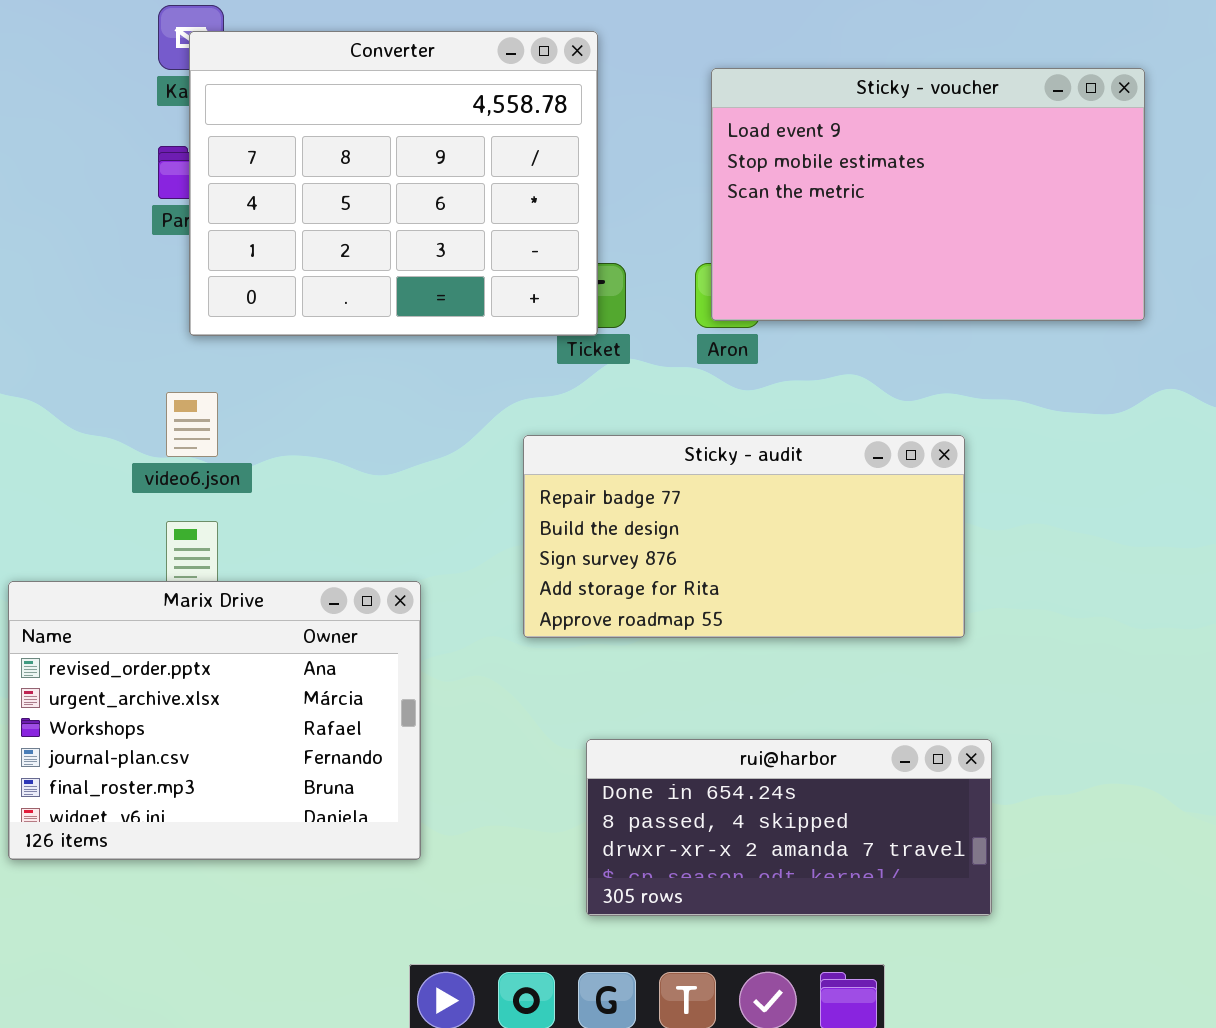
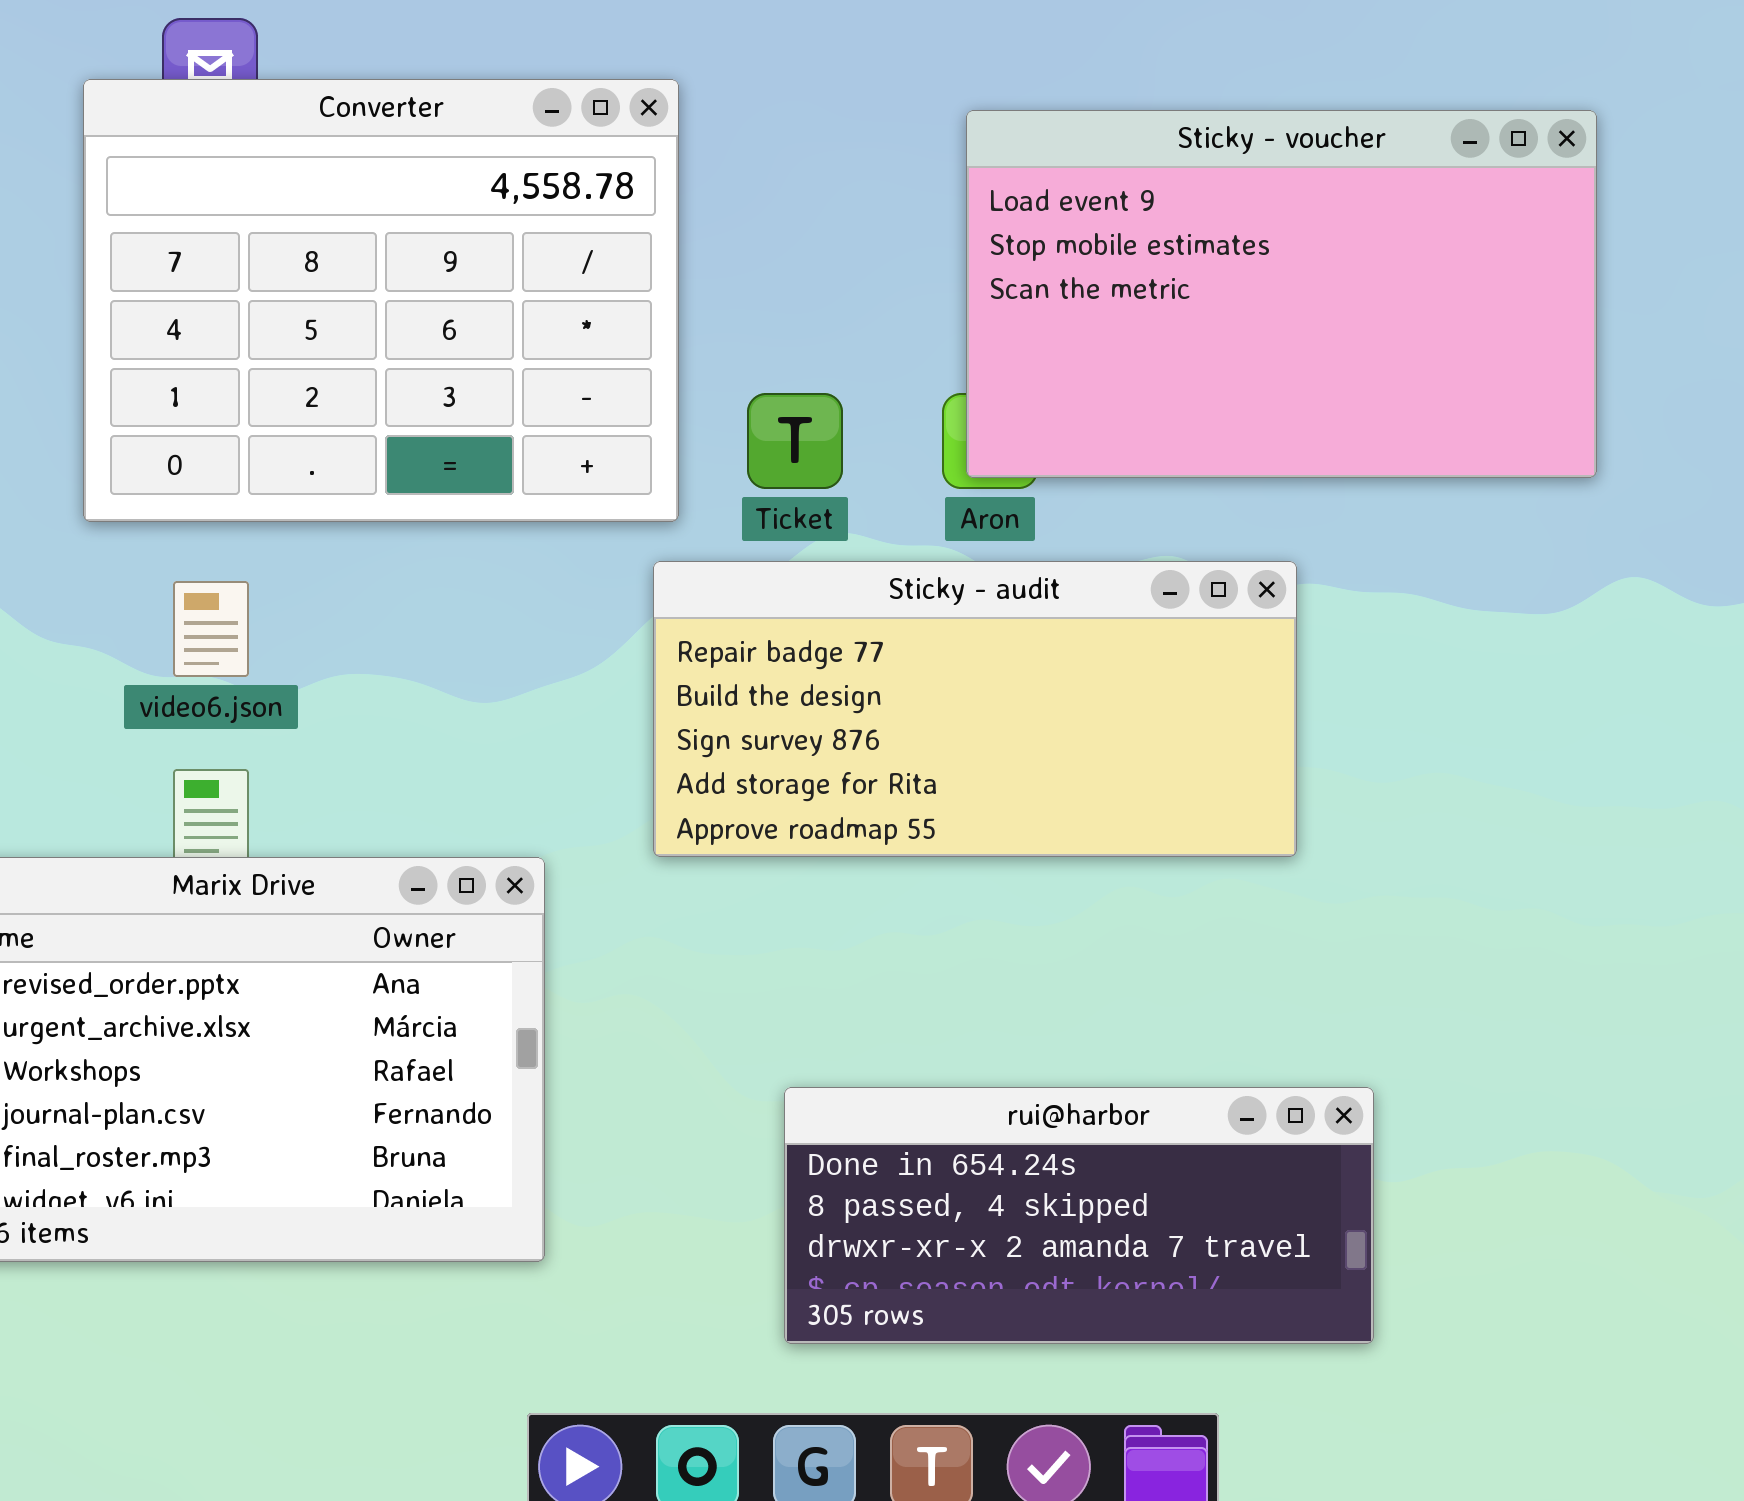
Converter: [189,31,598,336] -> [83,79,679,522], moved
Sticky - audit: [523,435,965,638] -> [653,561,1297,857], moved

